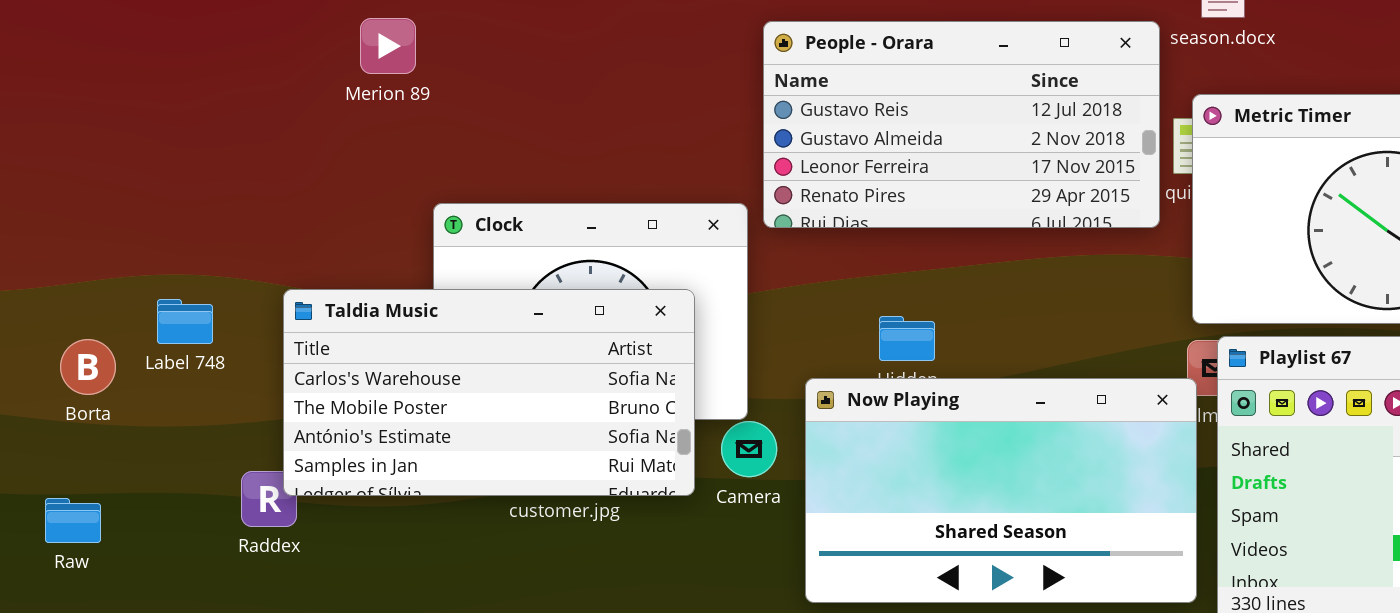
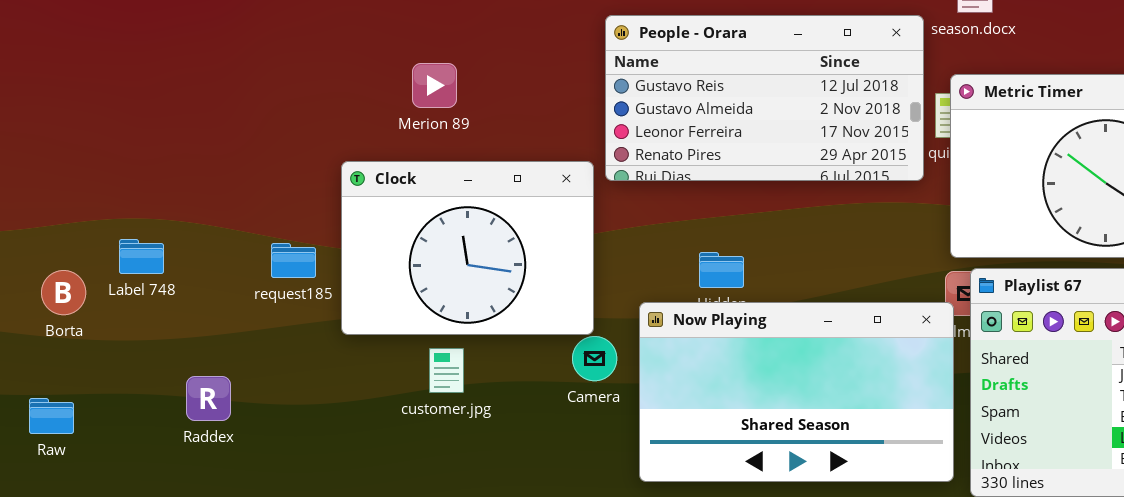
Merion 89: [360,18,416,74] -> [412,63,457,108], moved
Taldia Music: [283,289,695,496] -> none, closed

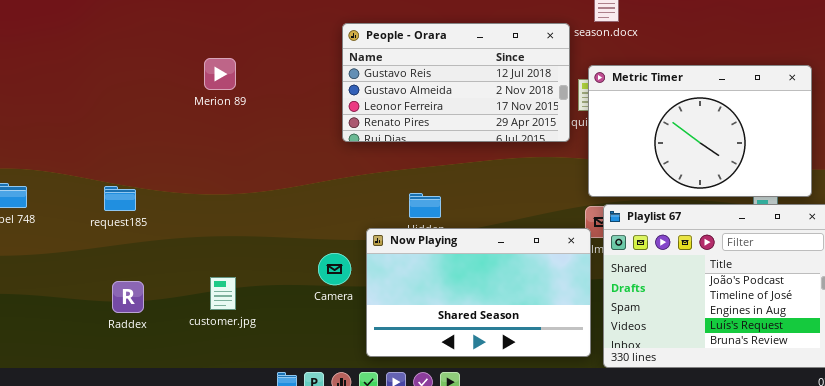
Clock: [341,161,594,335] -> none, closed
customer.jpg: [429,348,464,393] -> [210,277,236,310], moved
Raddex: [186,376,231,421] -> [112,281,144,313], moved

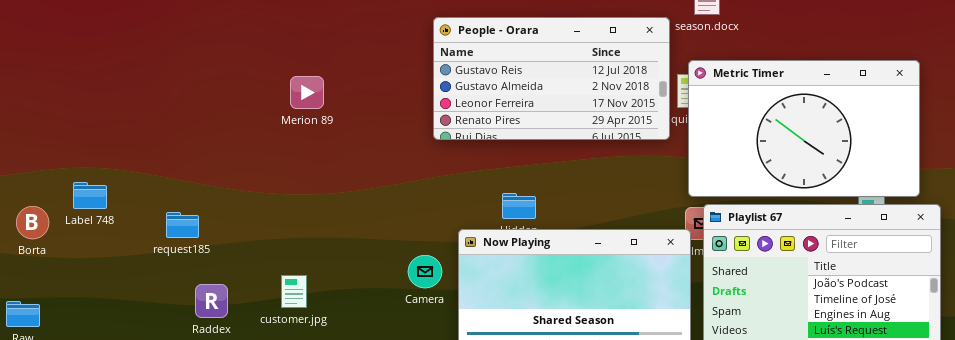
Merion 89: [204,58,236,90] -> [290,76,324,109], moved
request185: [104,186,136,211] -> [166,212,199,238], moved
customer.jpg: [210,277,236,310] -> [281,275,307,308], moved

